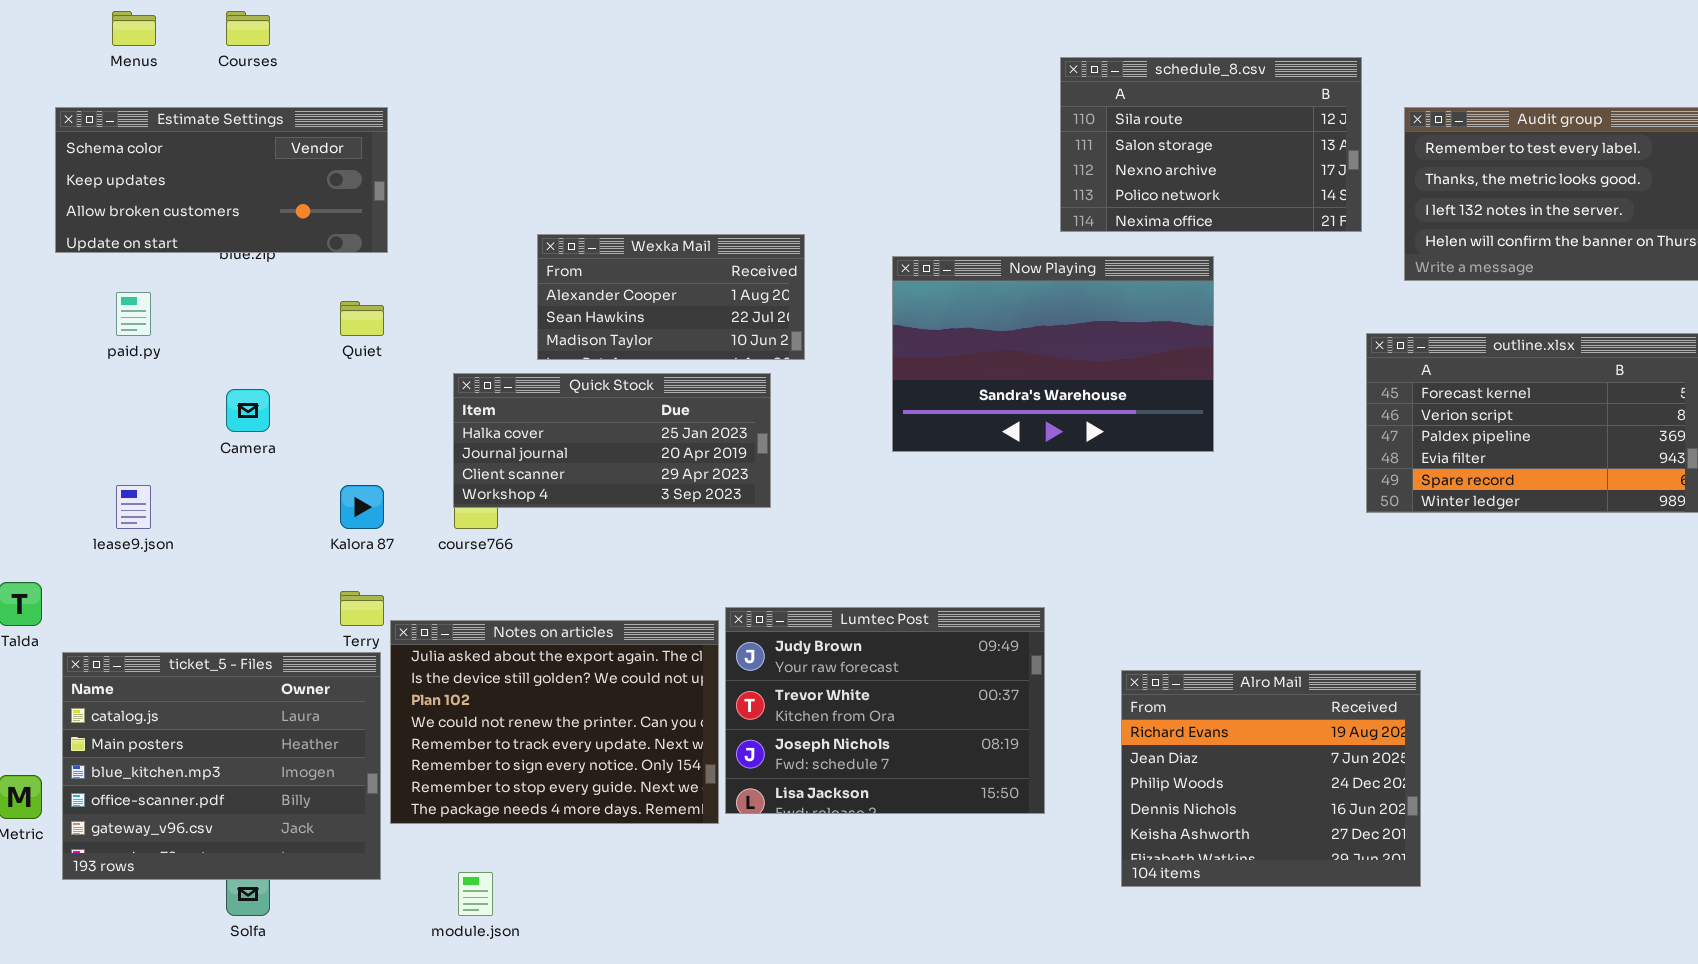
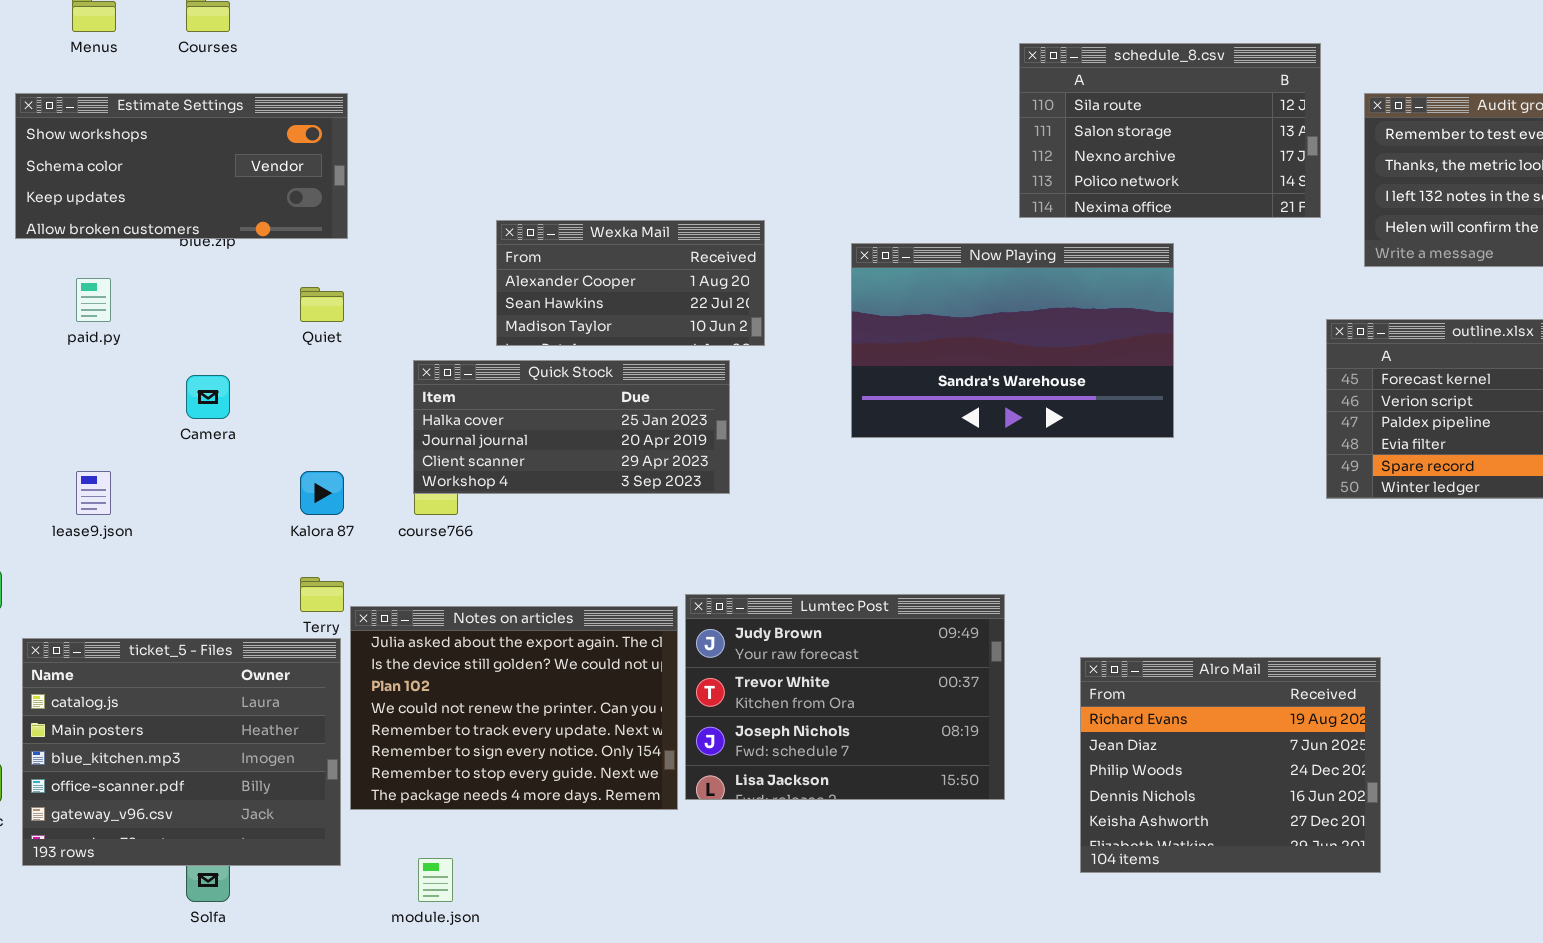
Estimate Settings: [55,107,388,253] -> [15,93,348,239], scrolled up 1 row

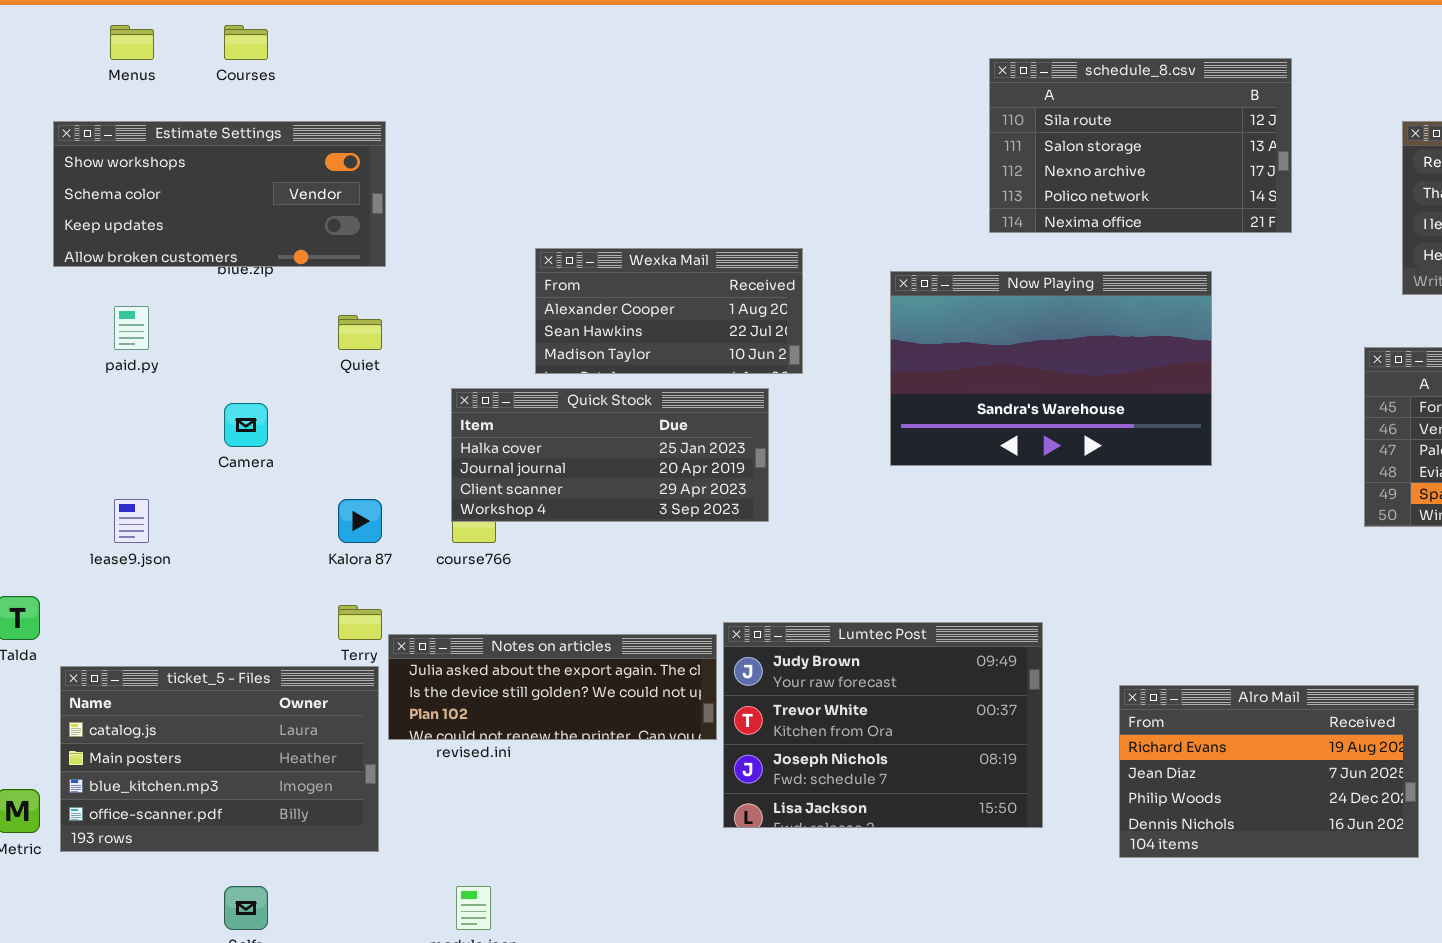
schedule_8.csv: [1019,43,1321,218] -> [989,58,1292,233], moved
Notes on articles: [350,606,678,810] -> [388,634,717,740], resized
ticket_5 - Files: [22,638,341,866] -> [60,666,379,852], resized
Alro Mail: [1080,657,1381,873] -> [1119,685,1419,858], resized

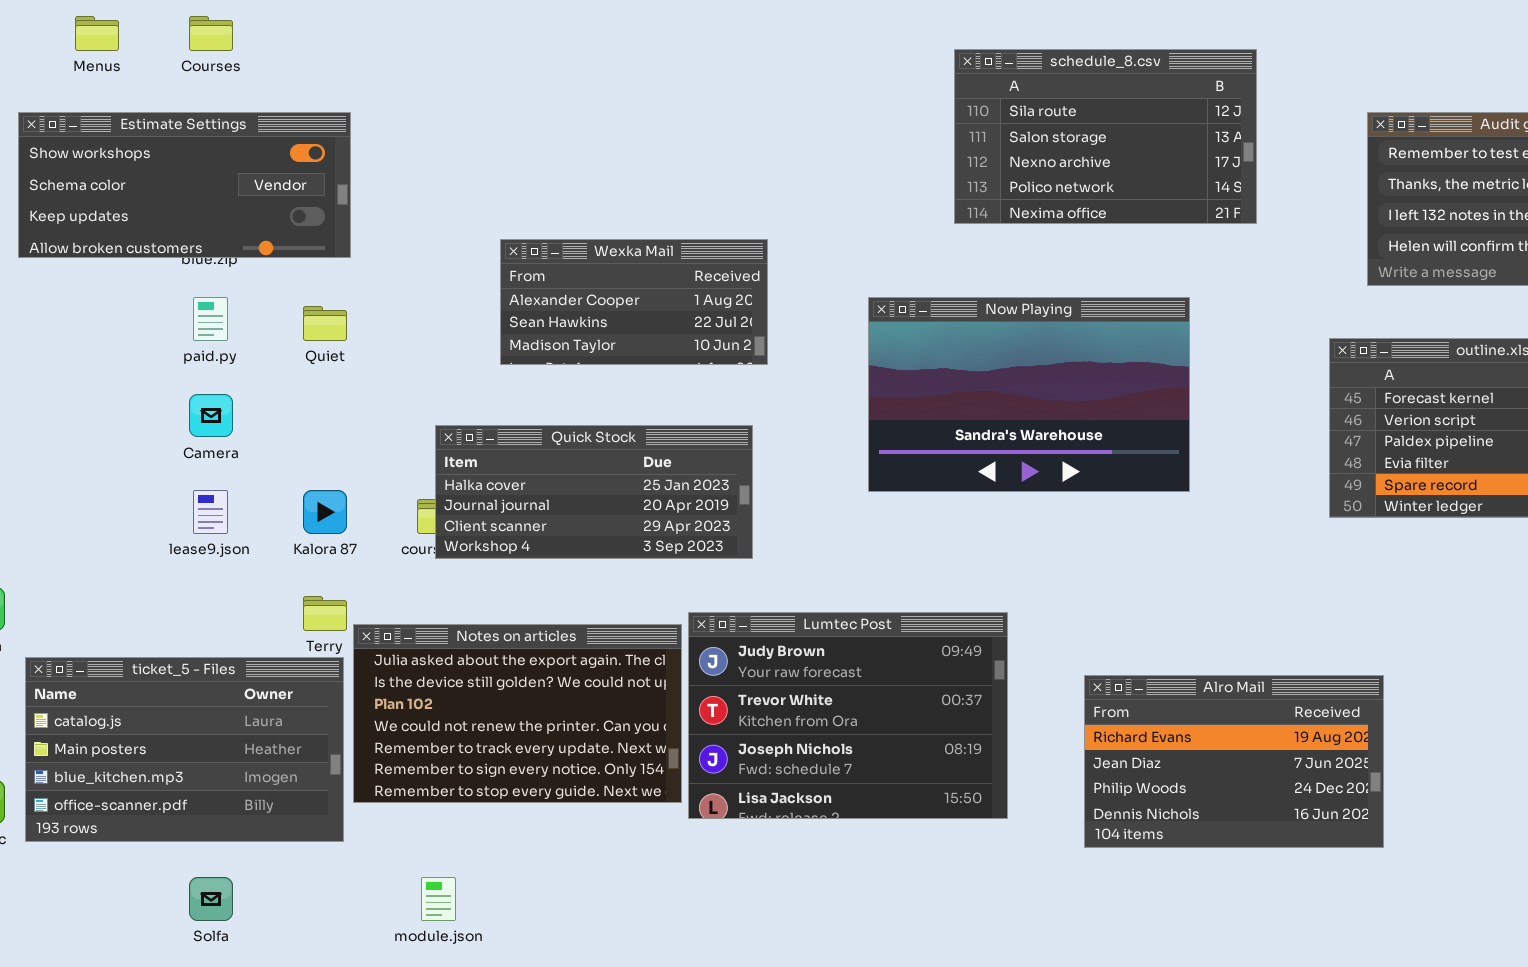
Now Playing: [890,271,1212,466] -> [868,297,1190,492], moved
paid.py: [114,306,149,350] -> [193,297,228,341], moved
Quick Stock: [451,388,769,522] -> [435,425,753,559], moved
lease9.json: [114,499,149,543] -> [193,490,228,534], moved
Notes on articles: [388,634,717,740] -> [353,624,682,803], resized

